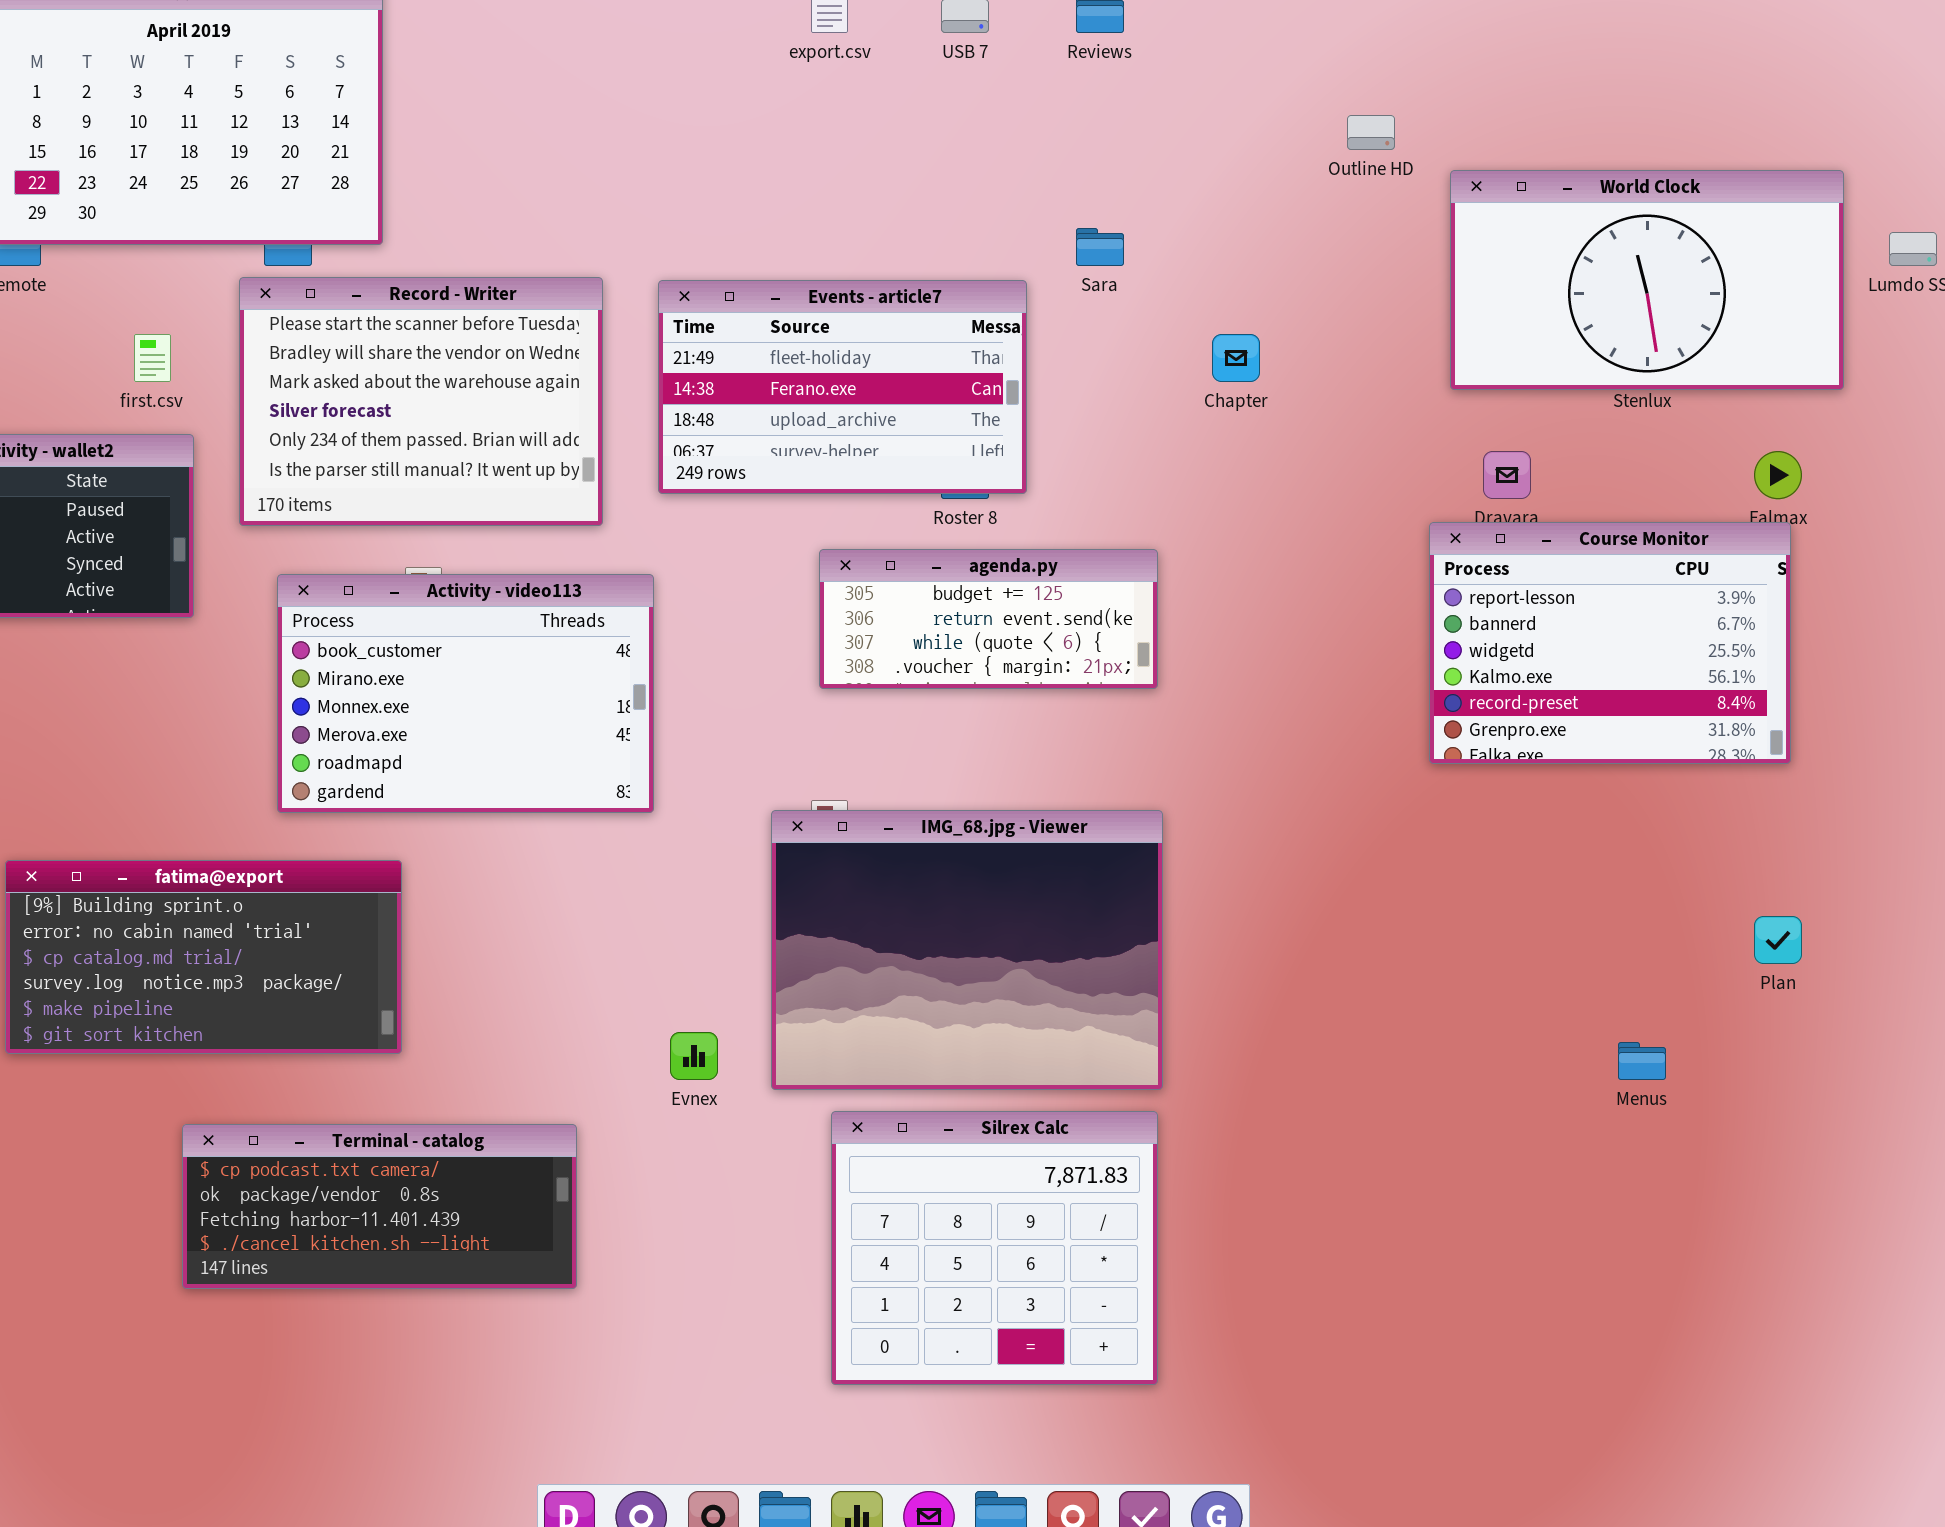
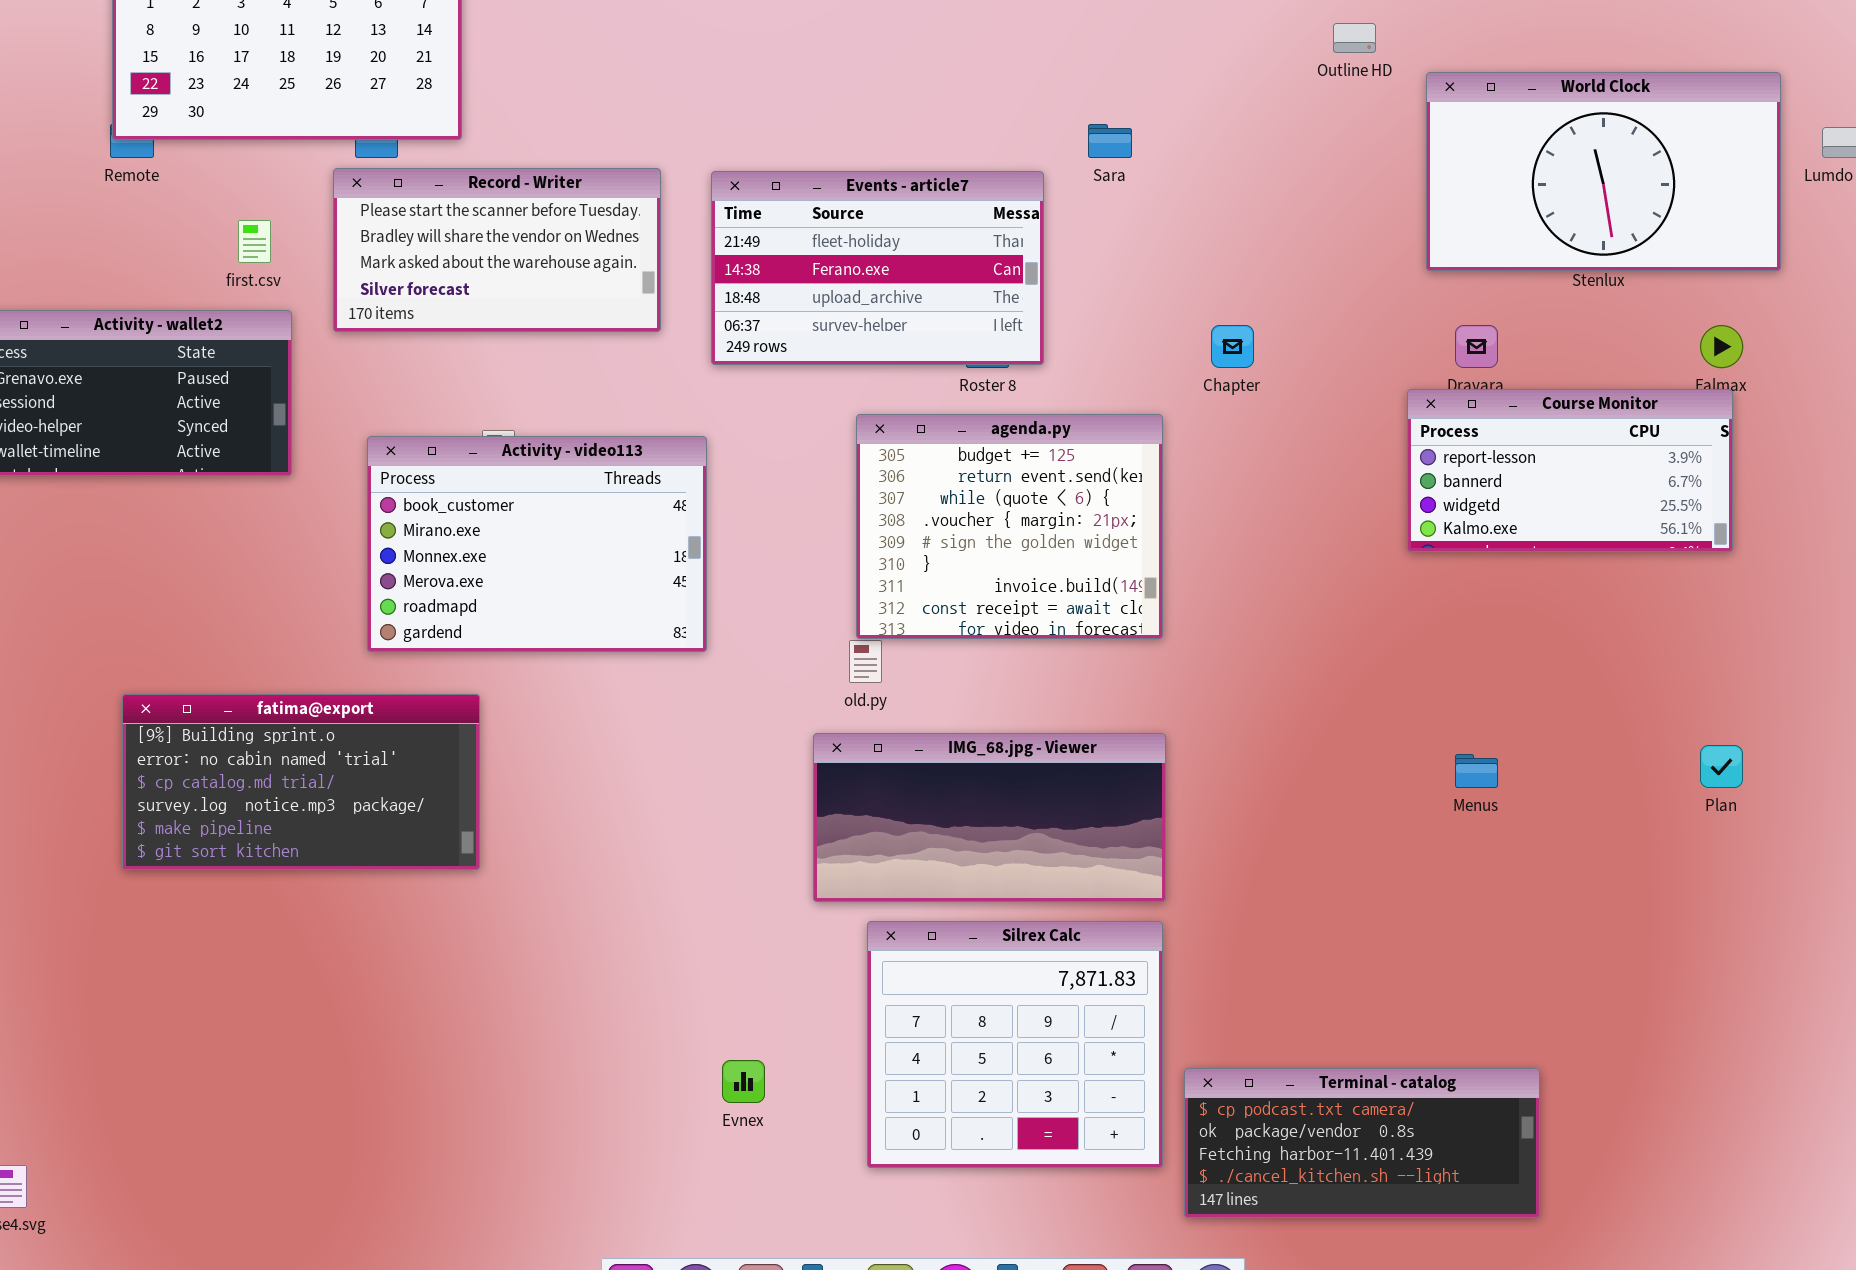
Record - Writer: [239,277,603,526] -> [333,168,661,332], resized
Chapter: [1212,334,1260,382] -> [1211,325,1254,368], moved
Course Monitor: [1429,522,1791,764] -> [1407,389,1733,552], resized
agenda.py: [819,549,1158,689] -> [856,414,1163,639], resized
IMG_68.jpg - Viewer: [771,810,1163,1090] -> [813,733,1166,902], resized
Evnex: [670,1032,718,1080] -> [722,1060,765,1103], moved
Menus: [1618,1042,1666,1080] -> [1455,754,1498,788], moved
Terminal - catalog: [182,1124,577,1289] -> [1184,1068,1540,1218], moved

